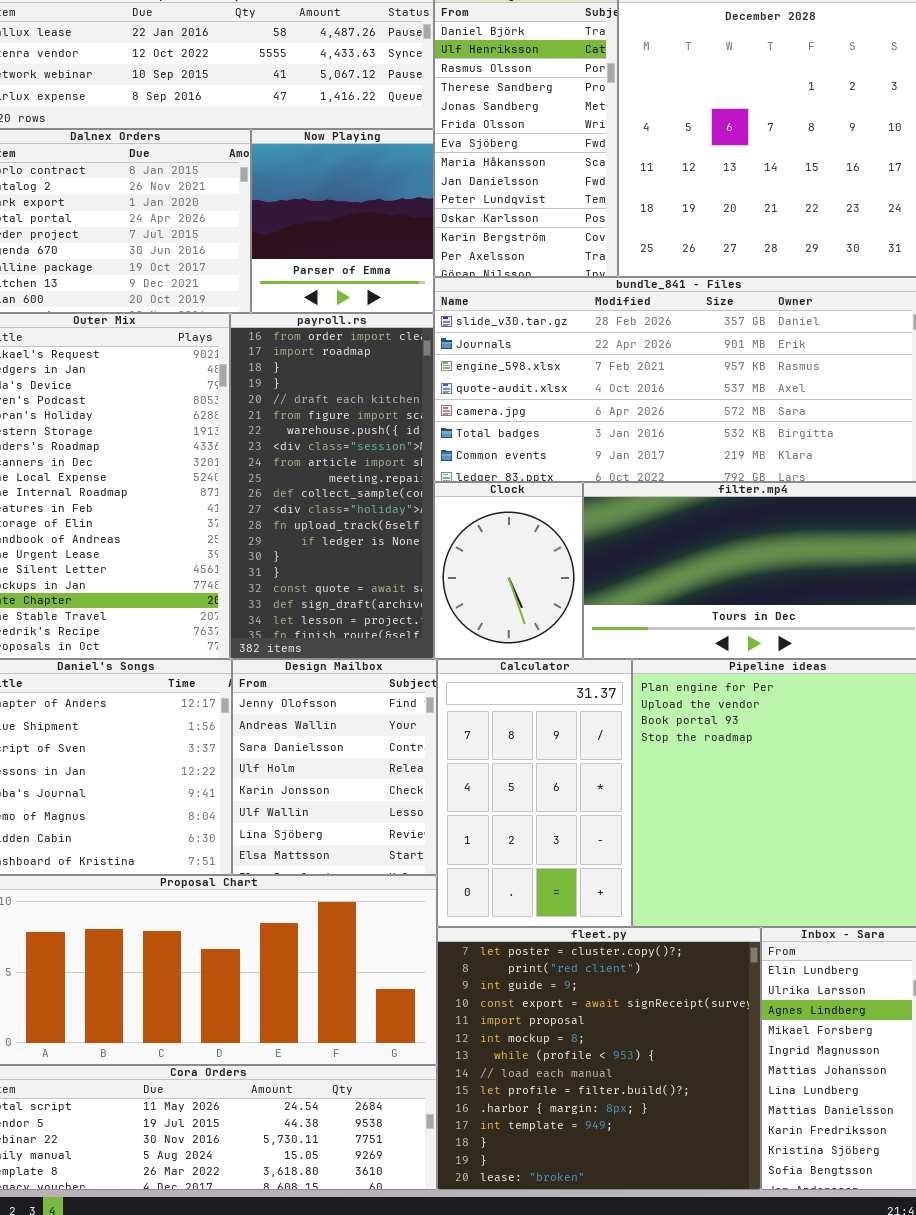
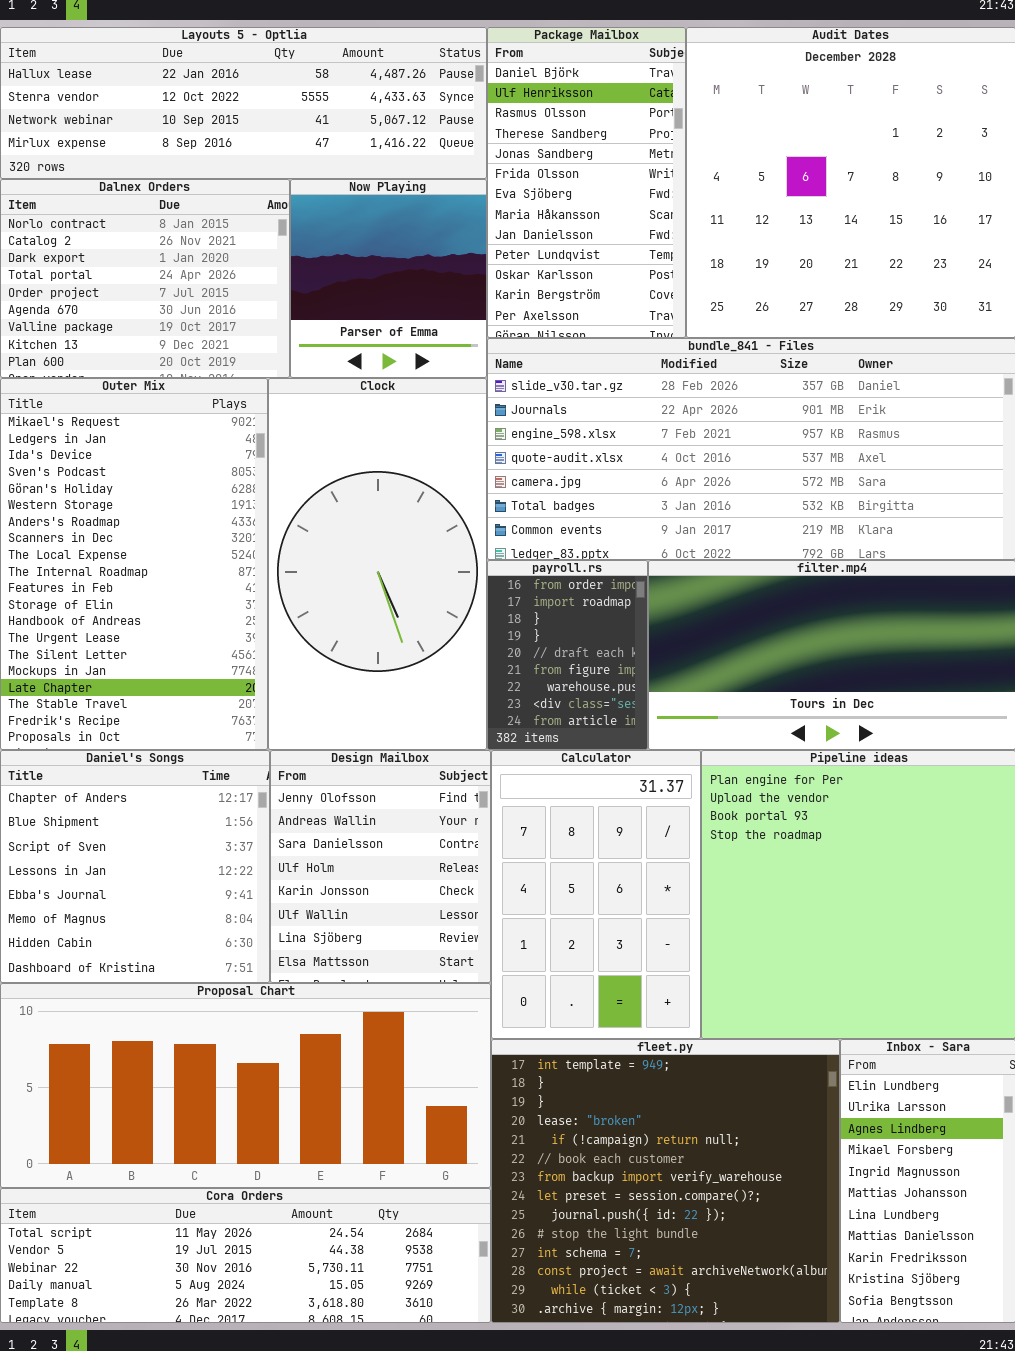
payroll.rs: [230,313,434,659] -> [487,560,648,750], moved, resized
Clock: [434,482,583,659] -> [268,378,487,750], moved, resized
fleet.py: [437,927,761,1190] -> [491,1039,840,1323], scrolled down 10 rows

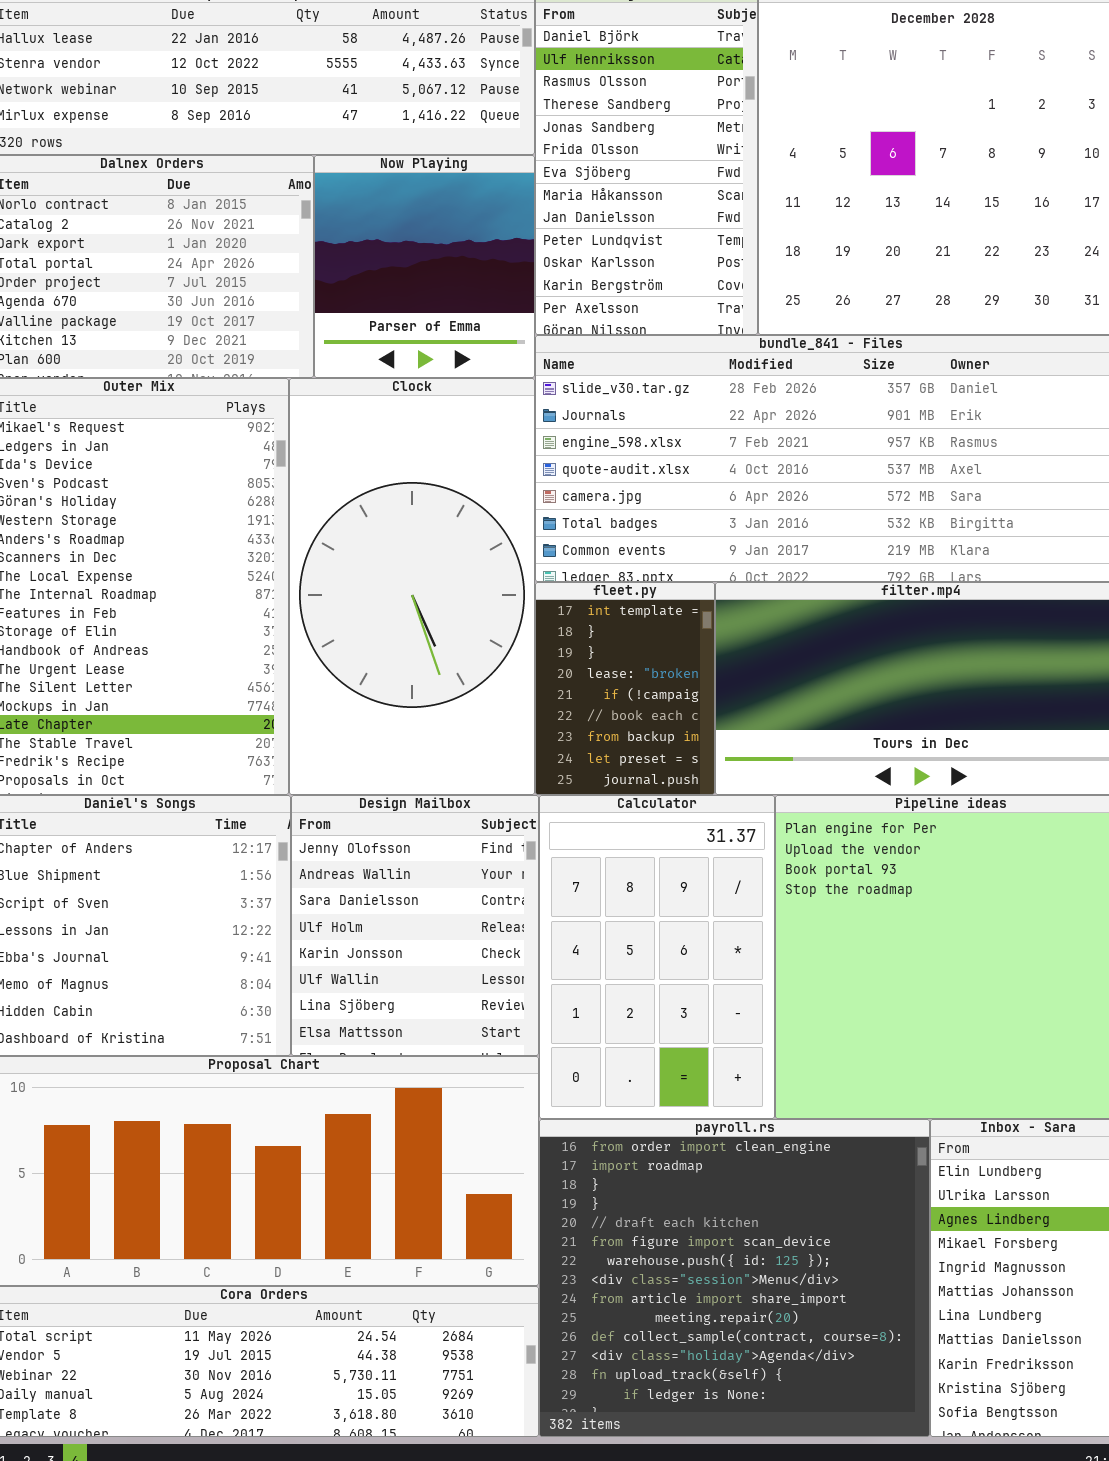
payroll.rs: [487,560,648,750] -> [539,1119,930,1437], moved, resized
fleet.py: [491,1039,840,1323] -> [535,582,715,795], moved, resized

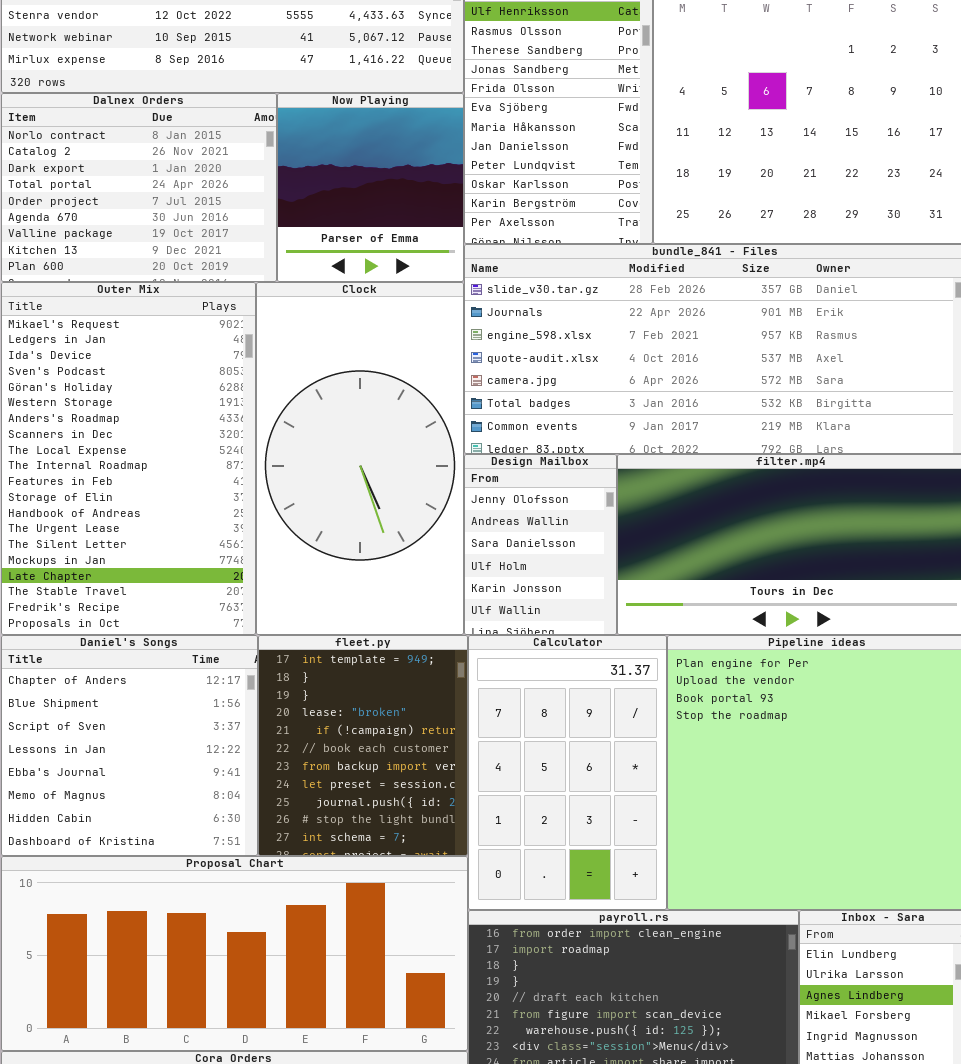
fleet.py: [535,582,715,795] -> [258,635,468,856], moved, resized
Design Mailbox: [291,795,539,1056] -> [464,454,617,635], moved, resized

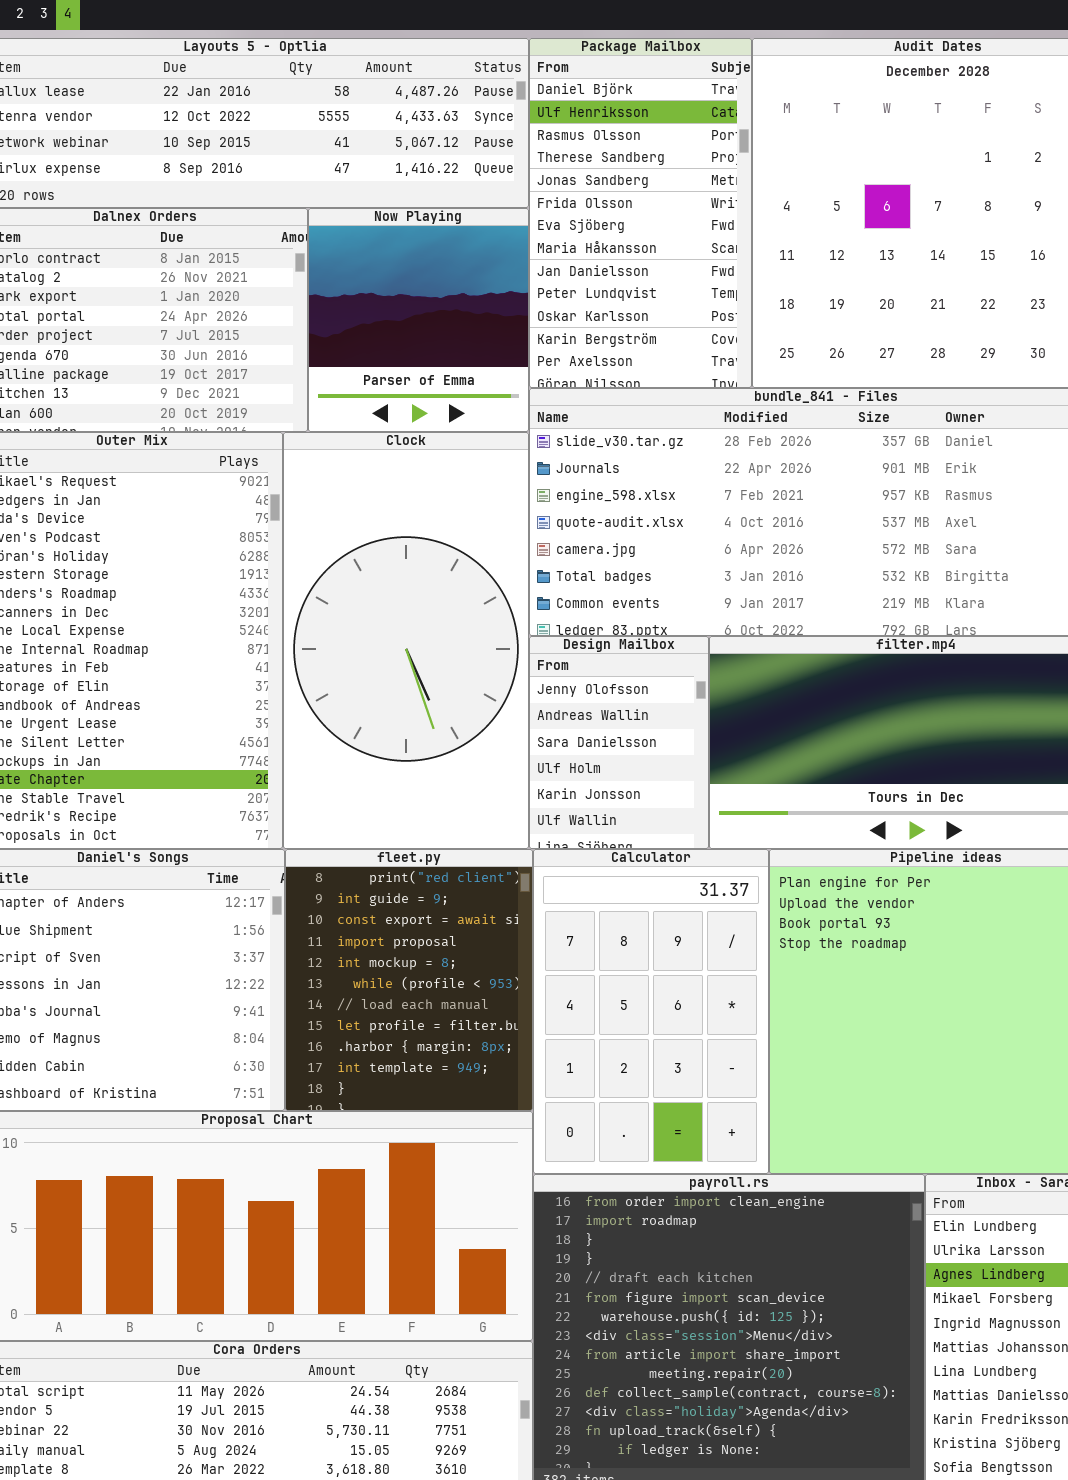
fleet.py: [258,635,468,856] -> [285,849,533,1111], scrolled up 9 rows

